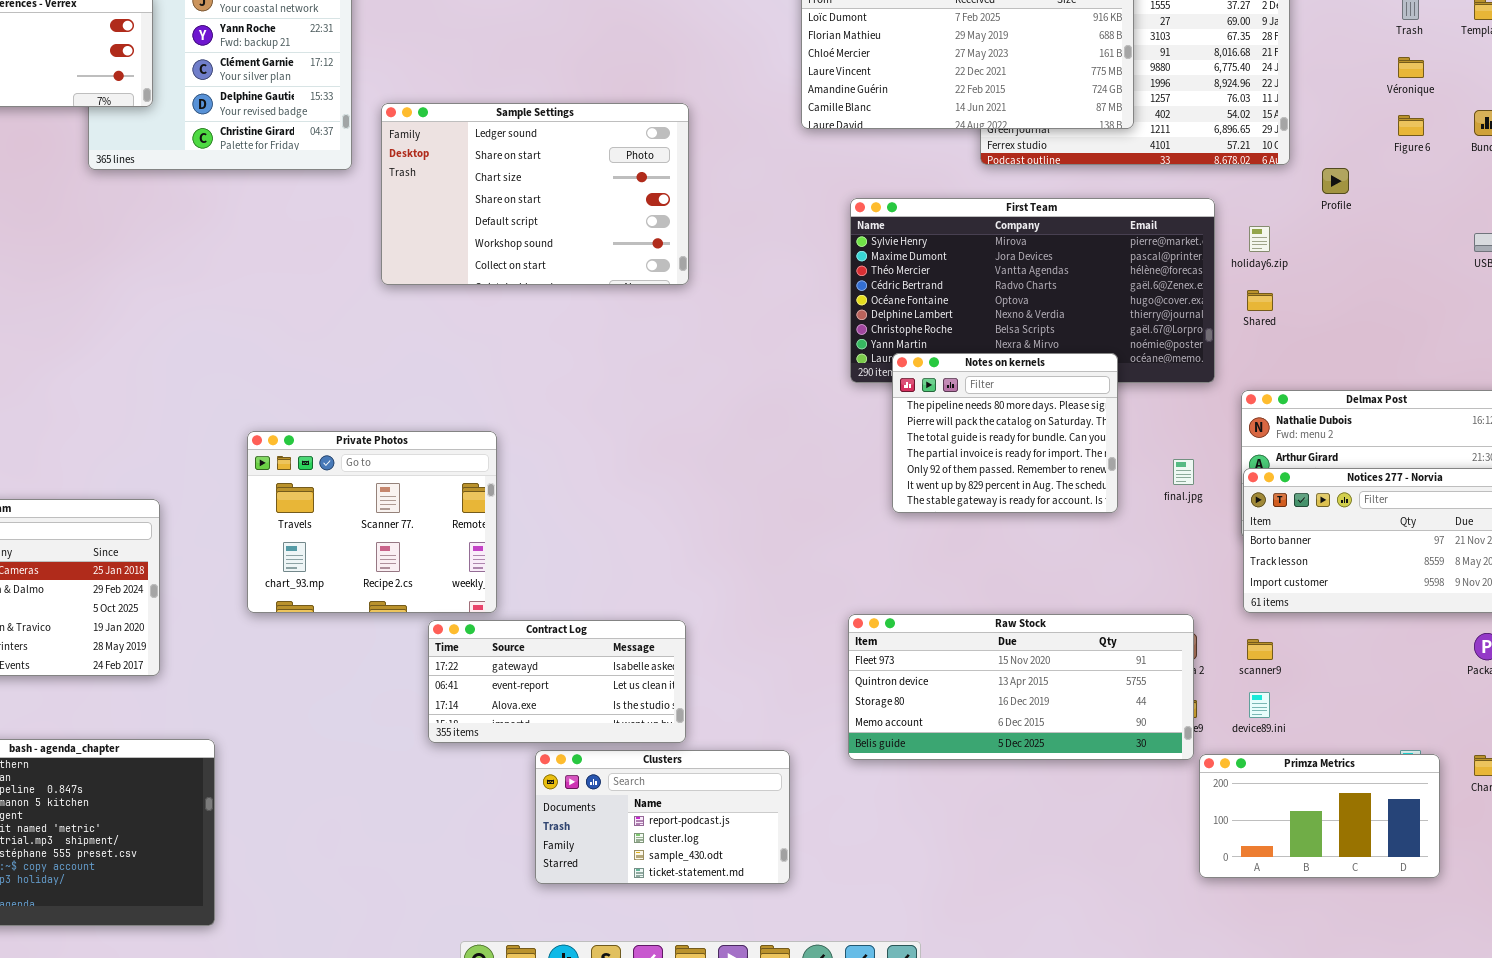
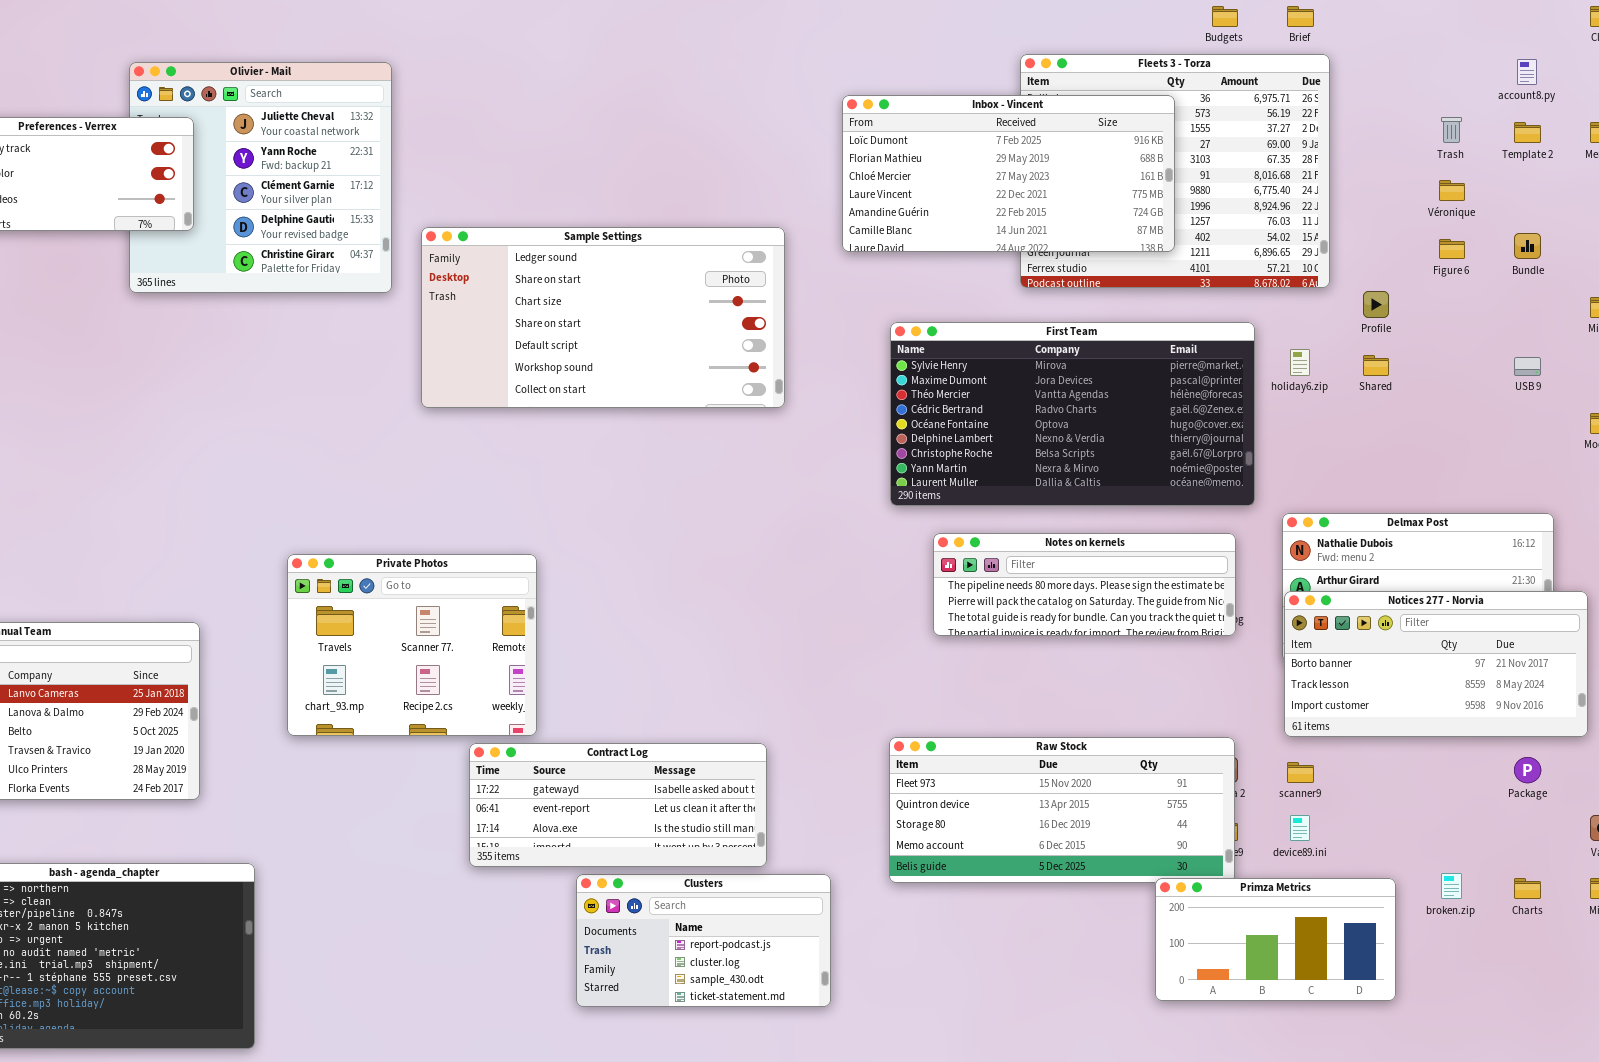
Sample Settings: [381,103,689,285] -> [421,227,785,408], resized
Shared: [1247,290,1273,311] -> [1363,355,1389,376], moved
Notes on kernels: [892,353,1118,513] -> [933,533,1236,636], resized
Contract Log: [428,620,686,743] -> [469,743,767,867], resized
Primza Metrics: [1199,754,1440,878] -> [1155,878,1396,1001], moved

